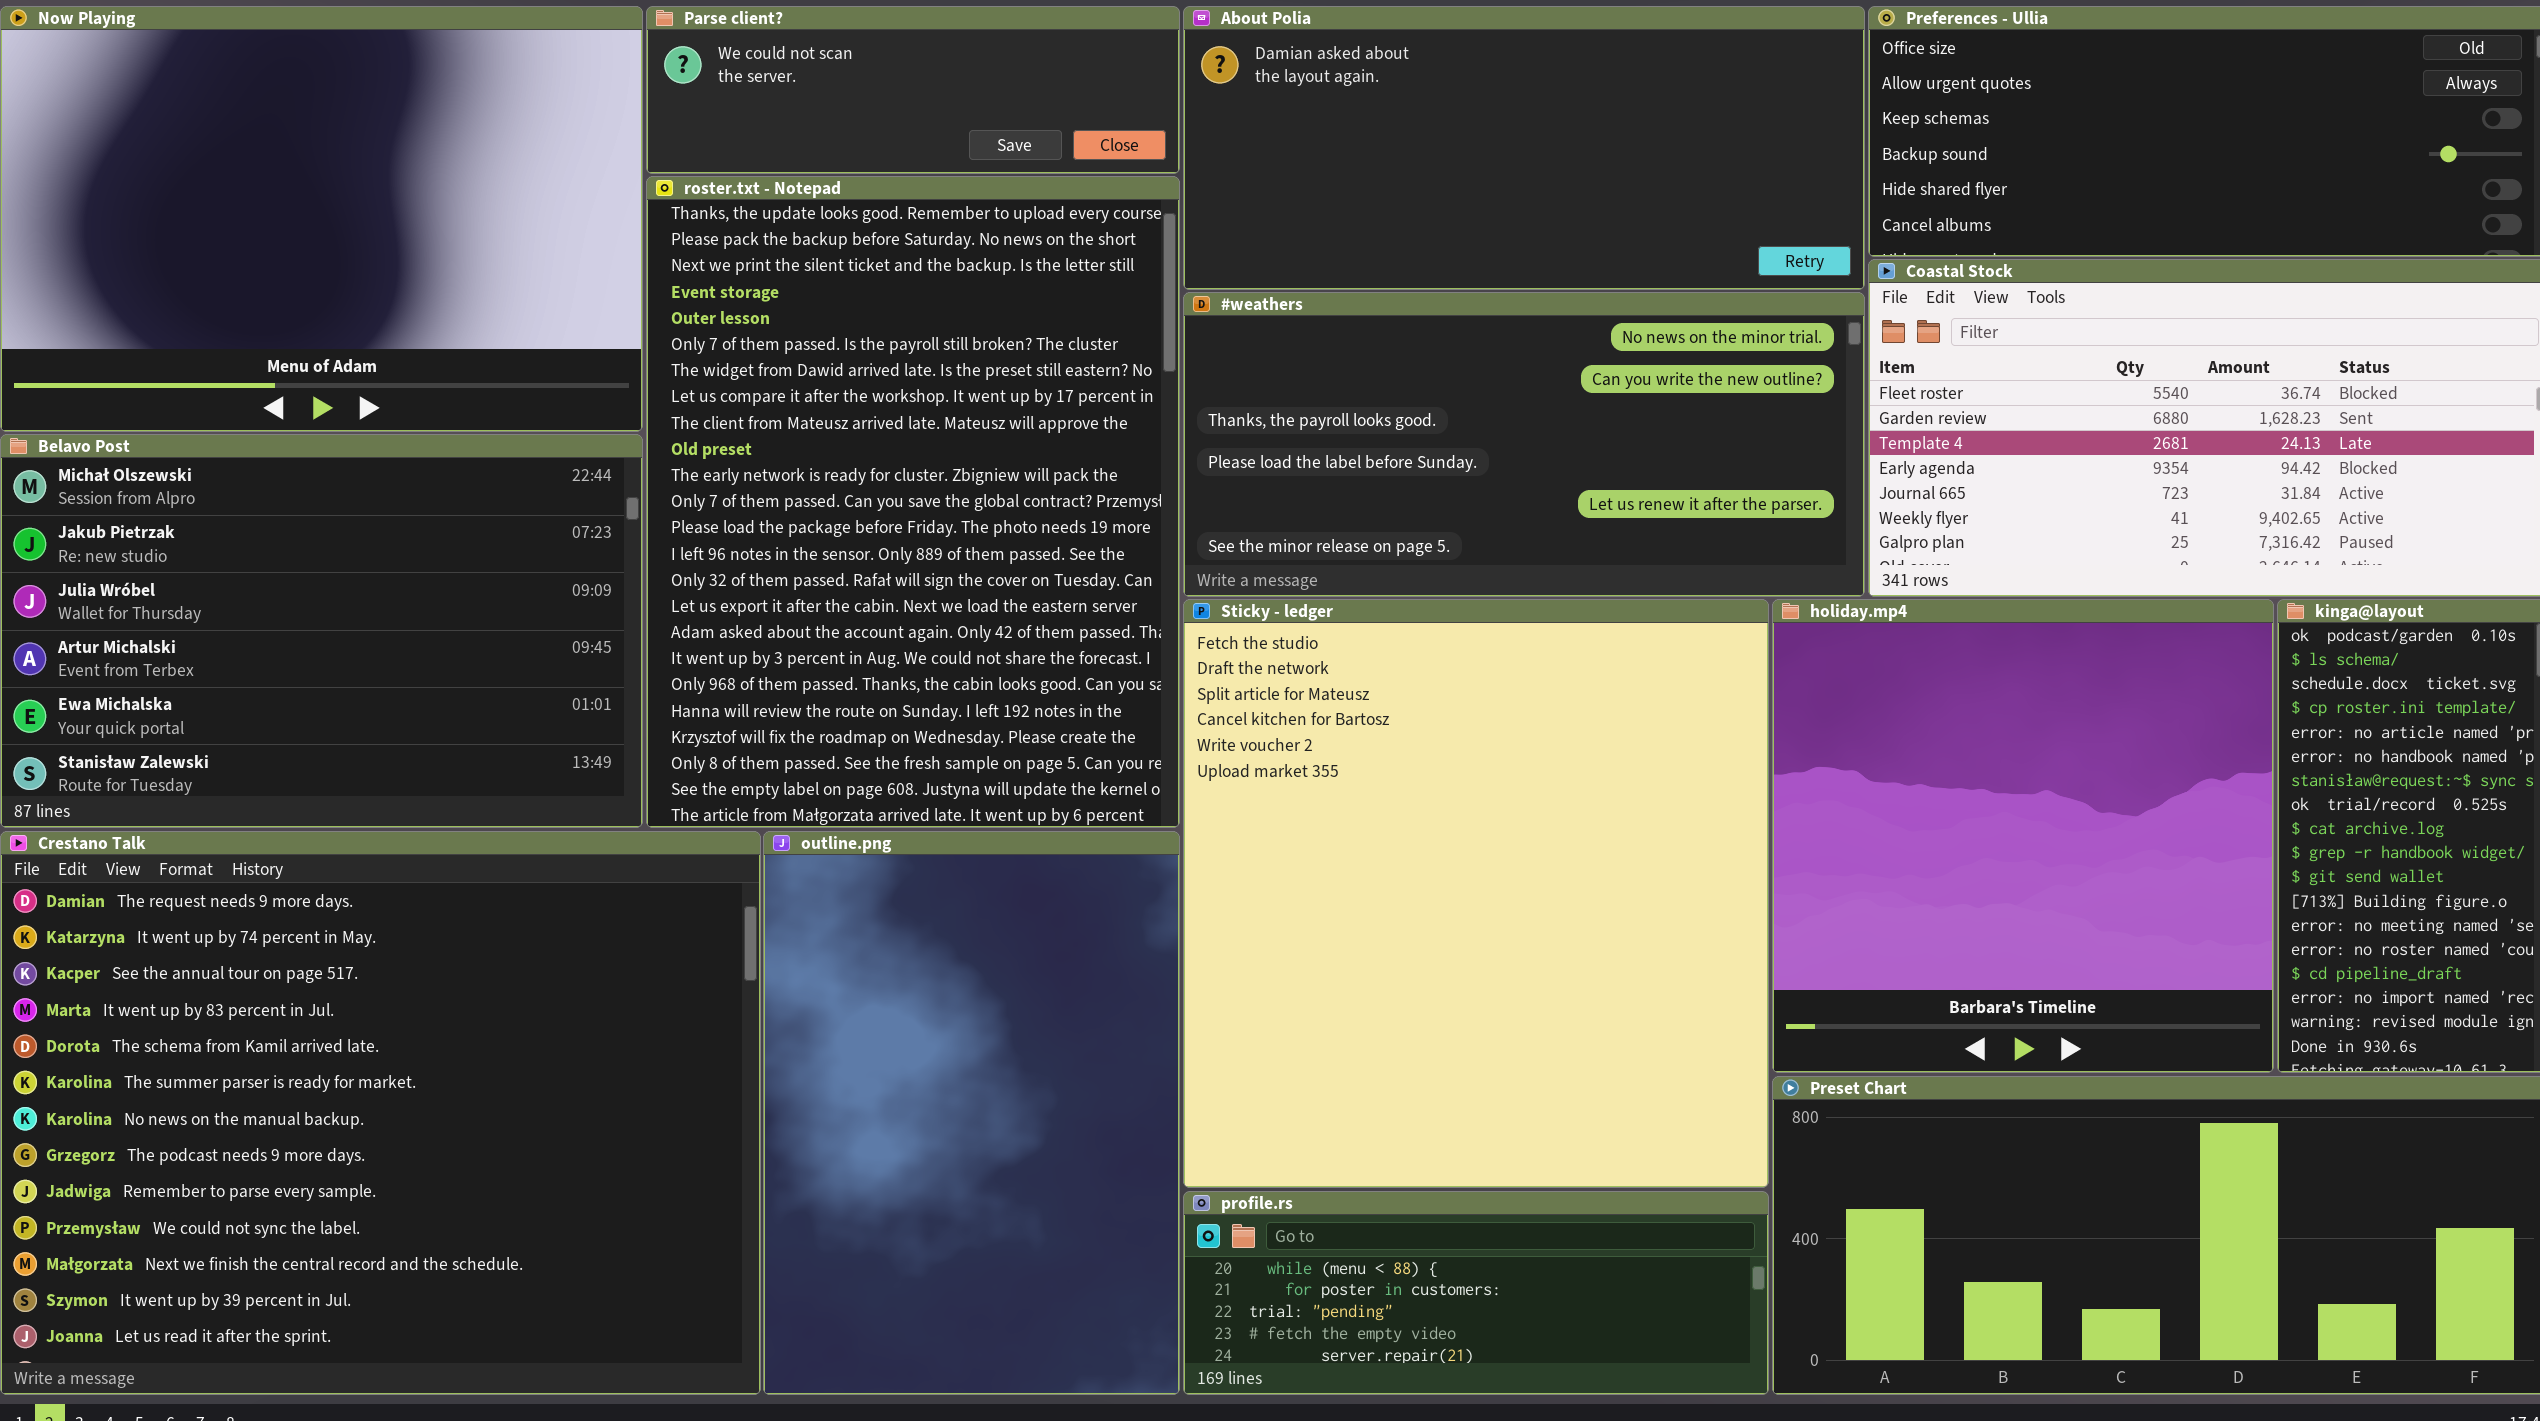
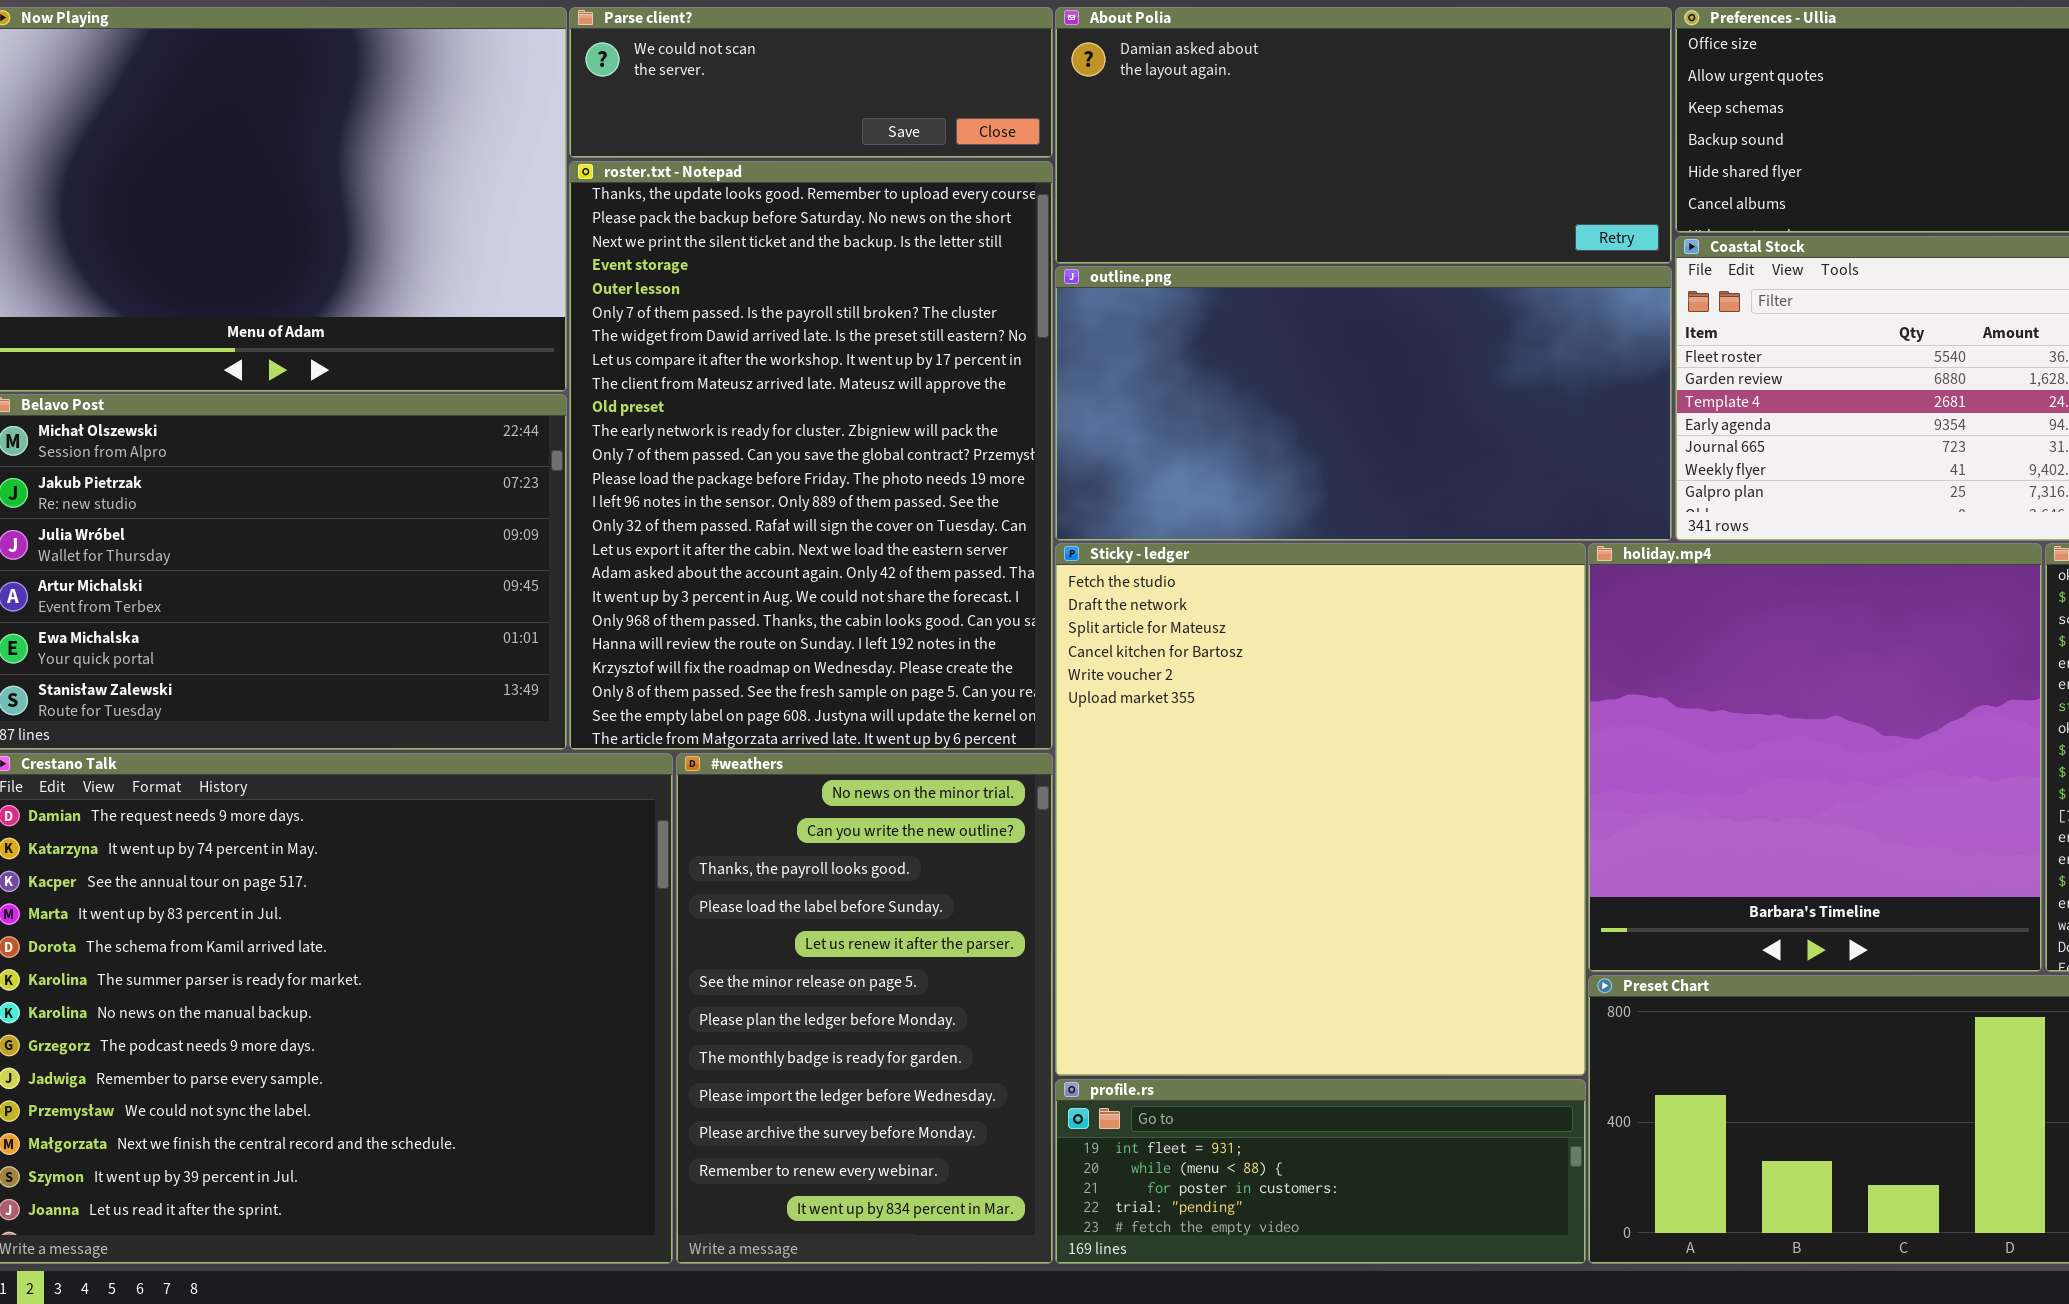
#weathers: [1183,292,1865,597] -> [676,753,1053,1264], moved, resized
outline.png: [763,831,1180,1395] -> [1055,266,1672,541], moved, resized
profile.rs: [1183,1191,1769,1395] -> [1055,1079,1586,1264], scrolled up 1 row

